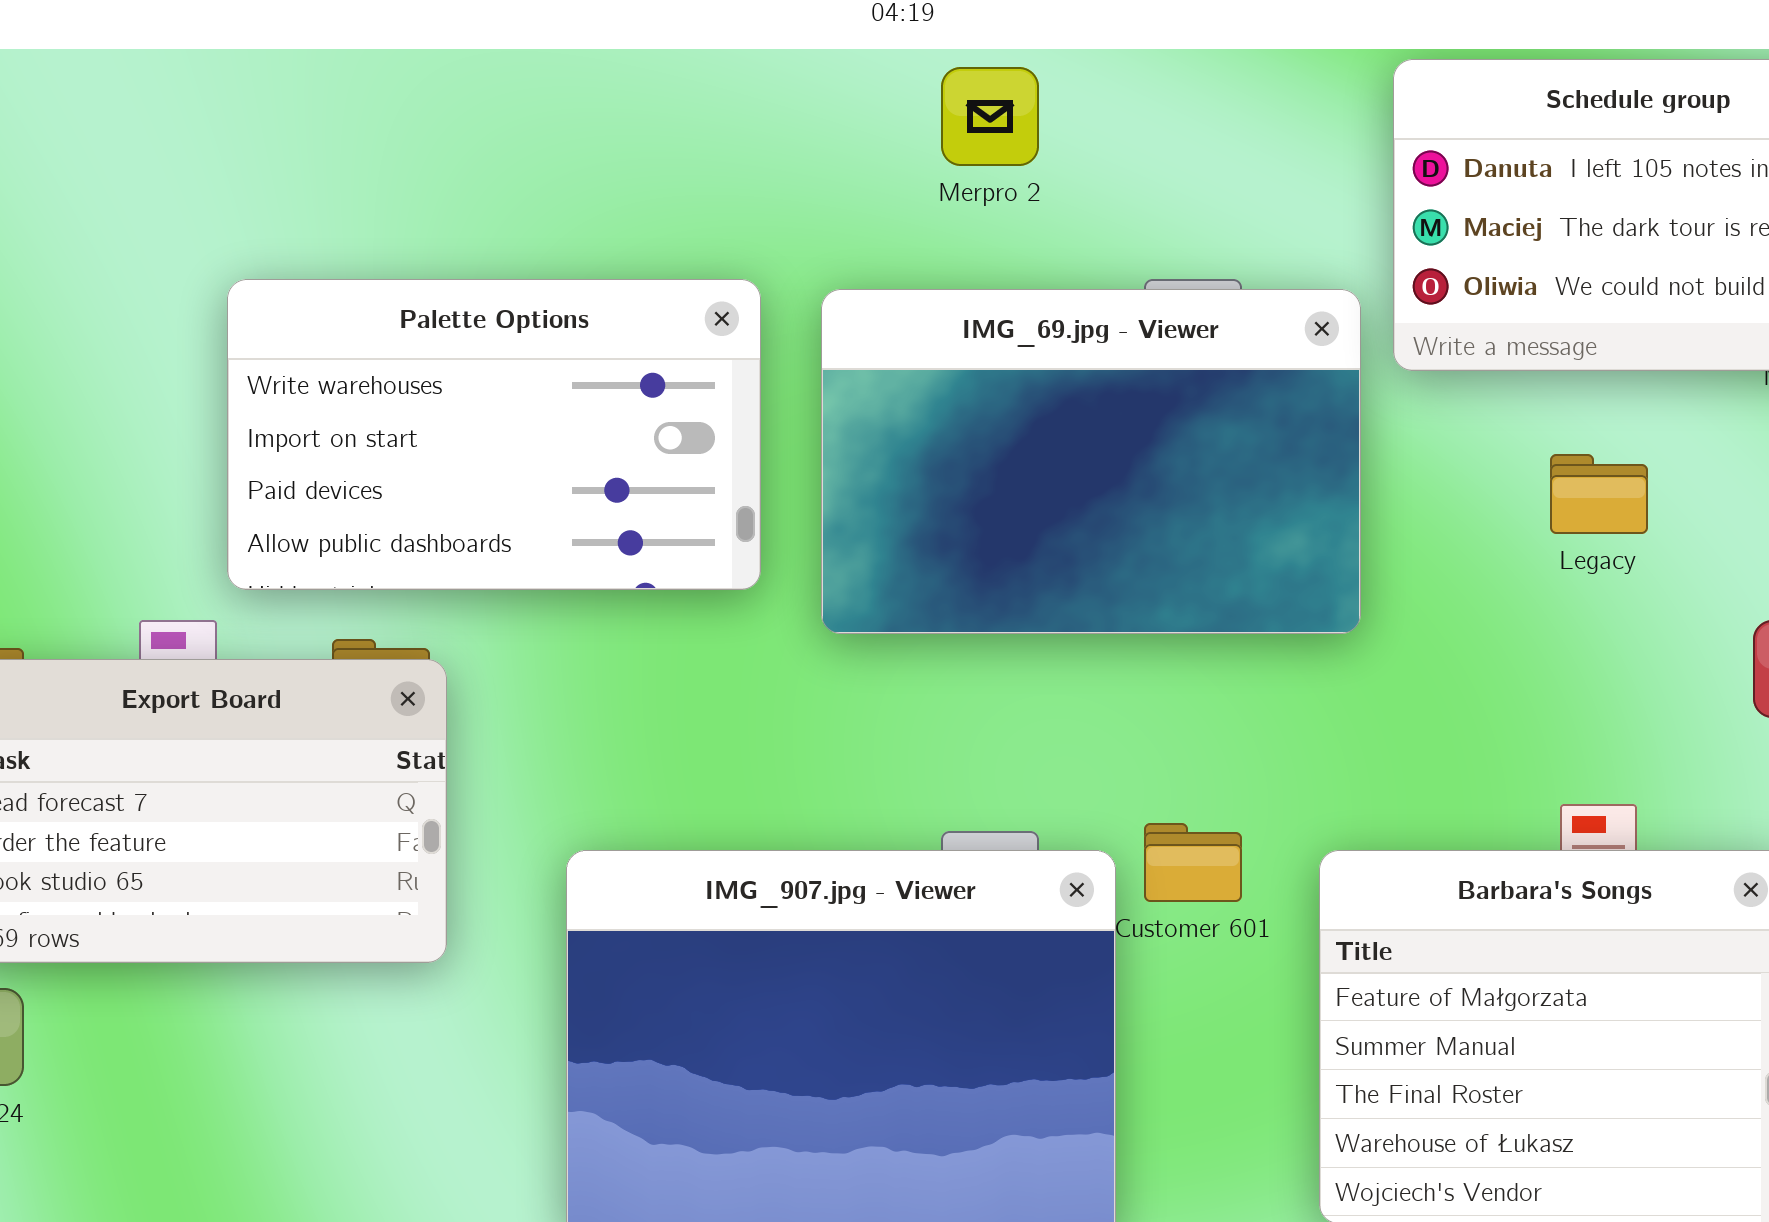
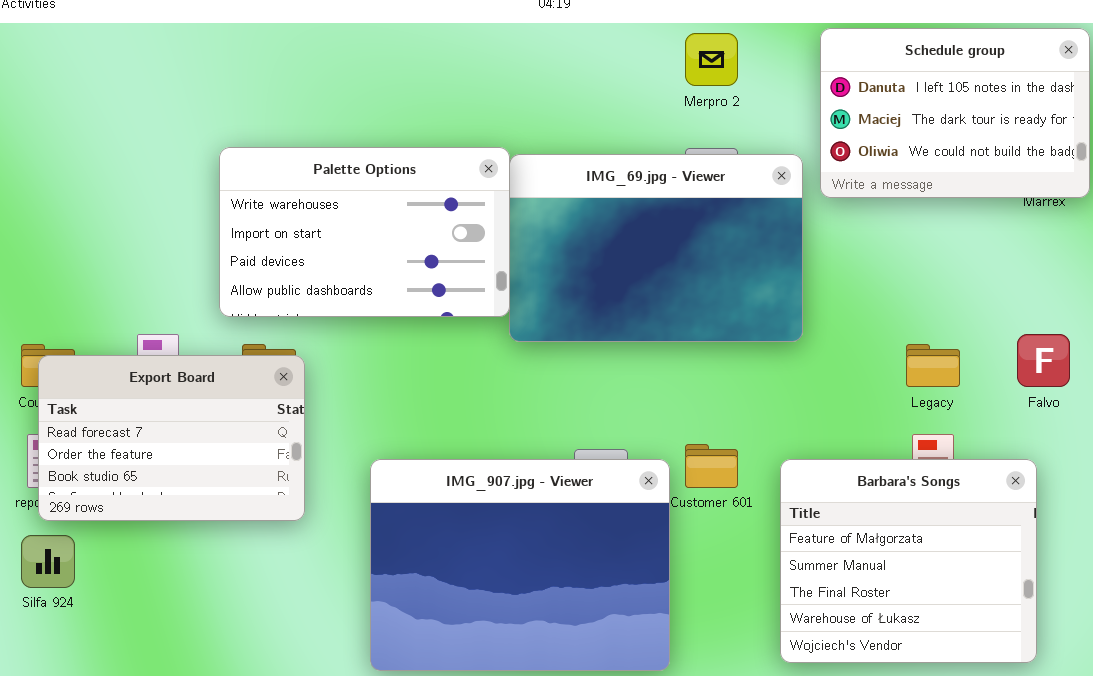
Merpro 2: [941,67,1039,166] -> [685,33,738,86], moved
Palette Options: [227,279,761,590] -> [219,147,510,317], moved
Legacy: [1550,454,1648,534] -> [906,344,960,387], moved

